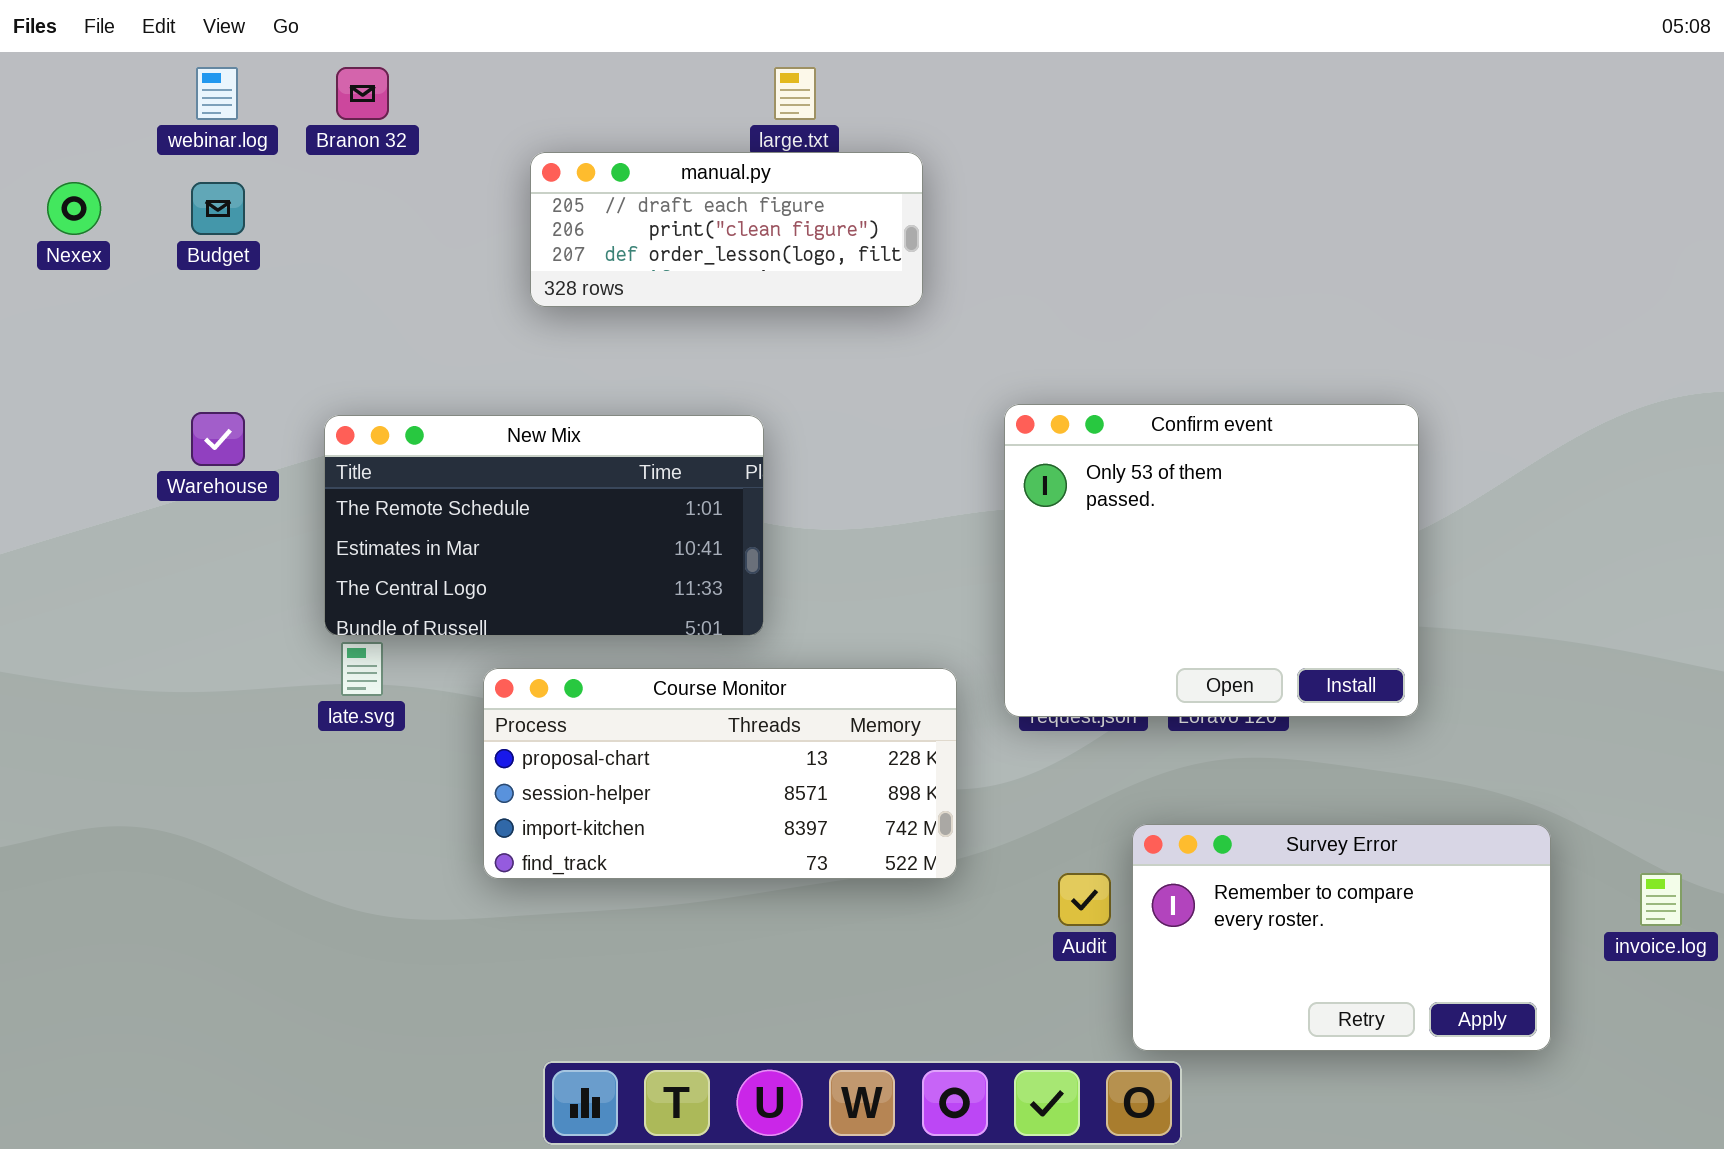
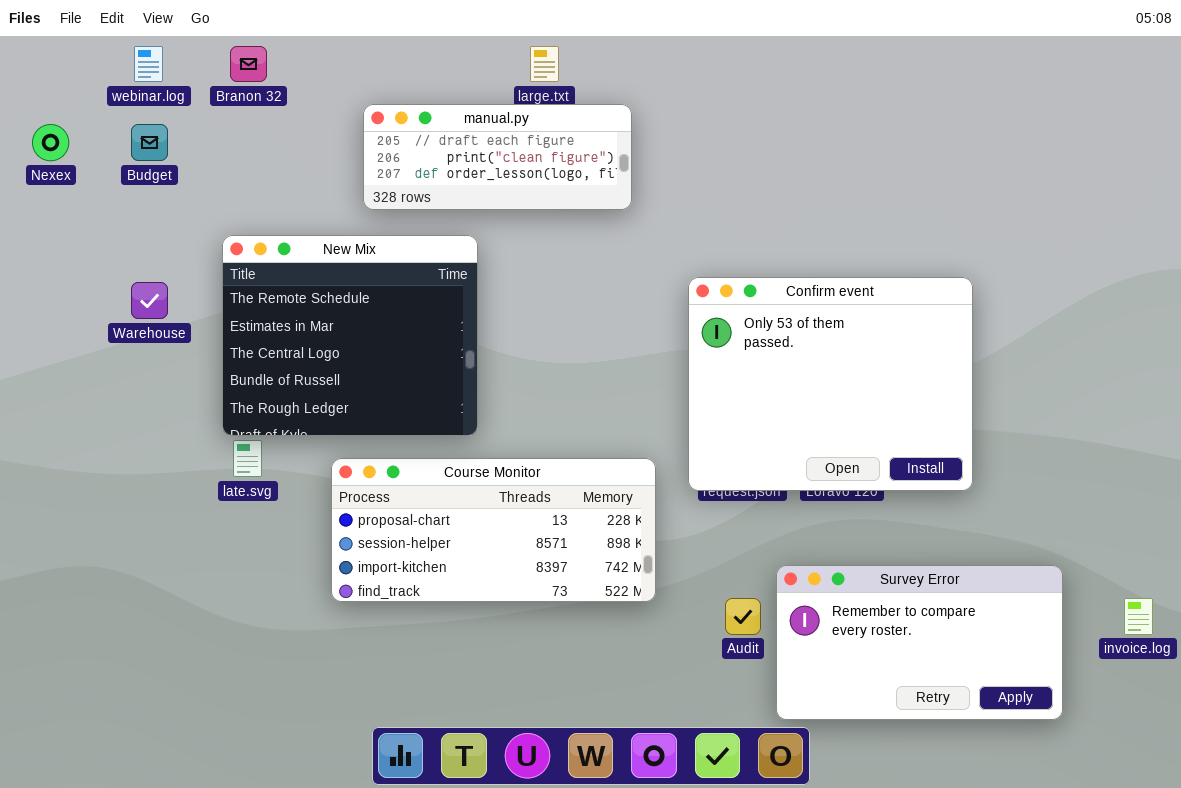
New Mix: [324,415,764,636] -> [222,235,478,436], resized

